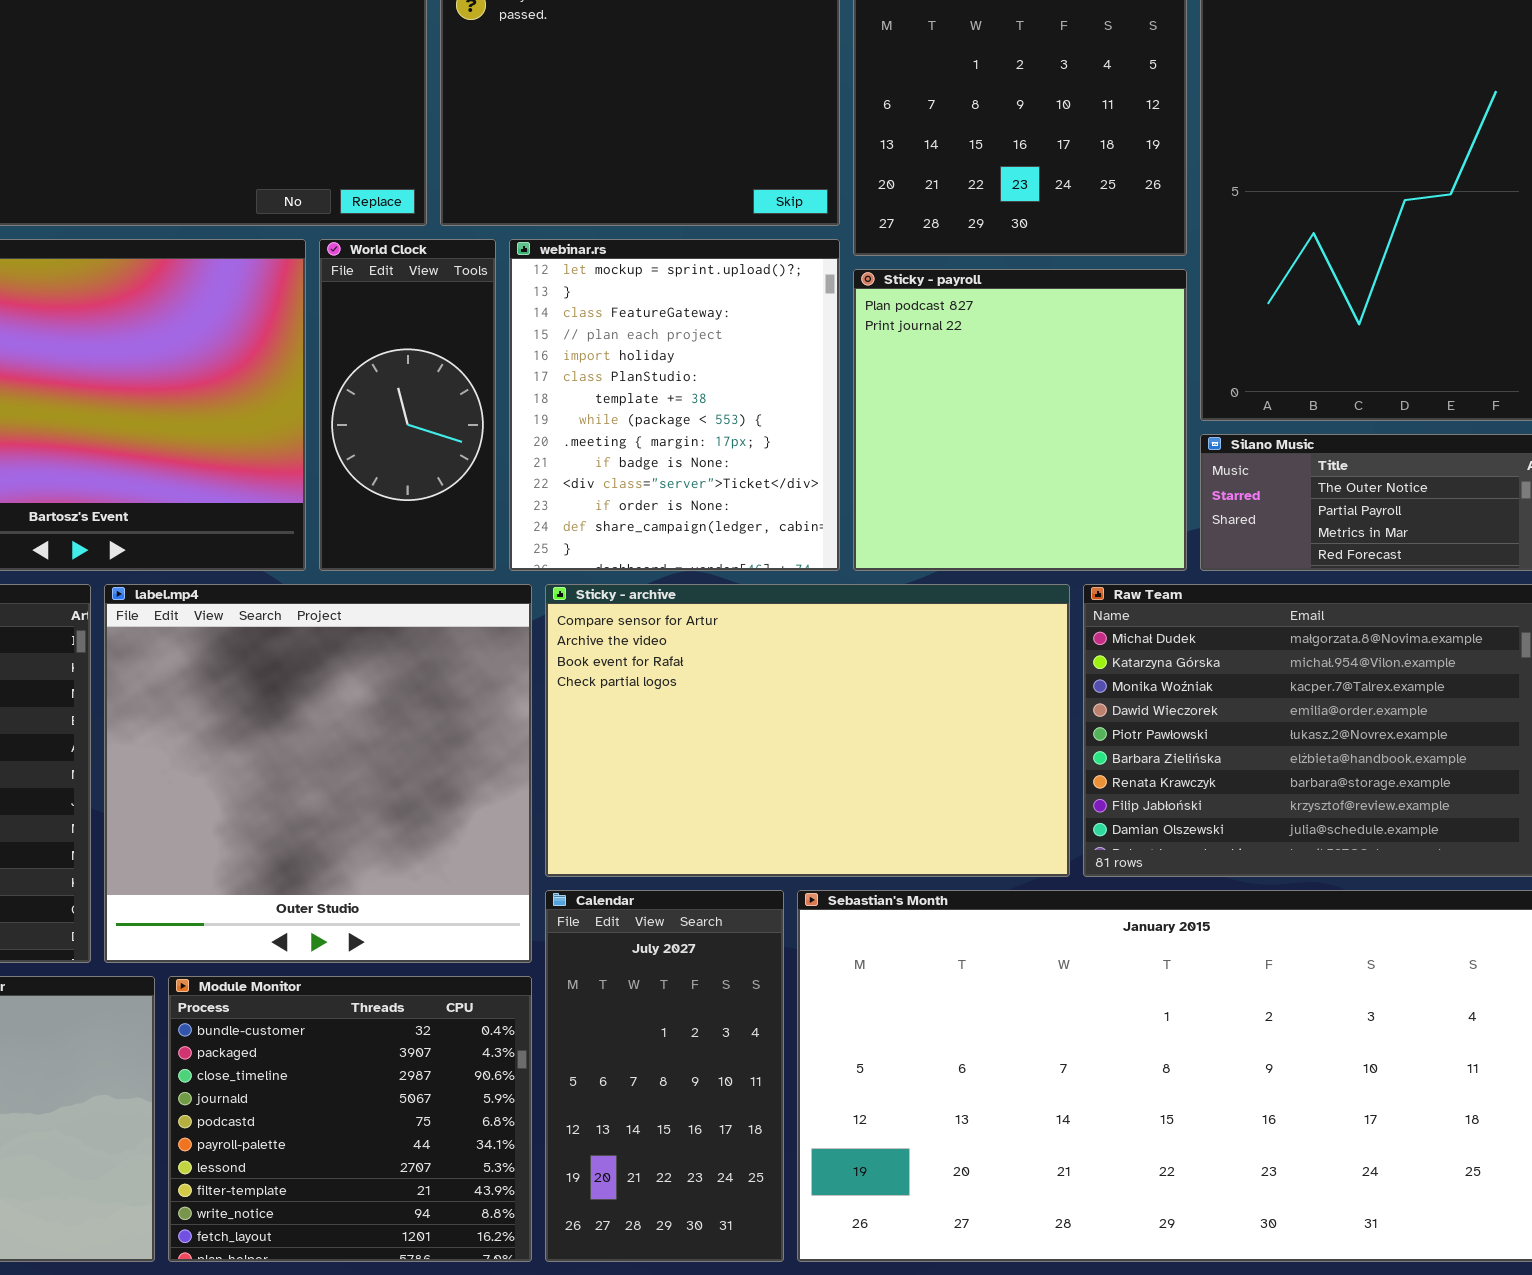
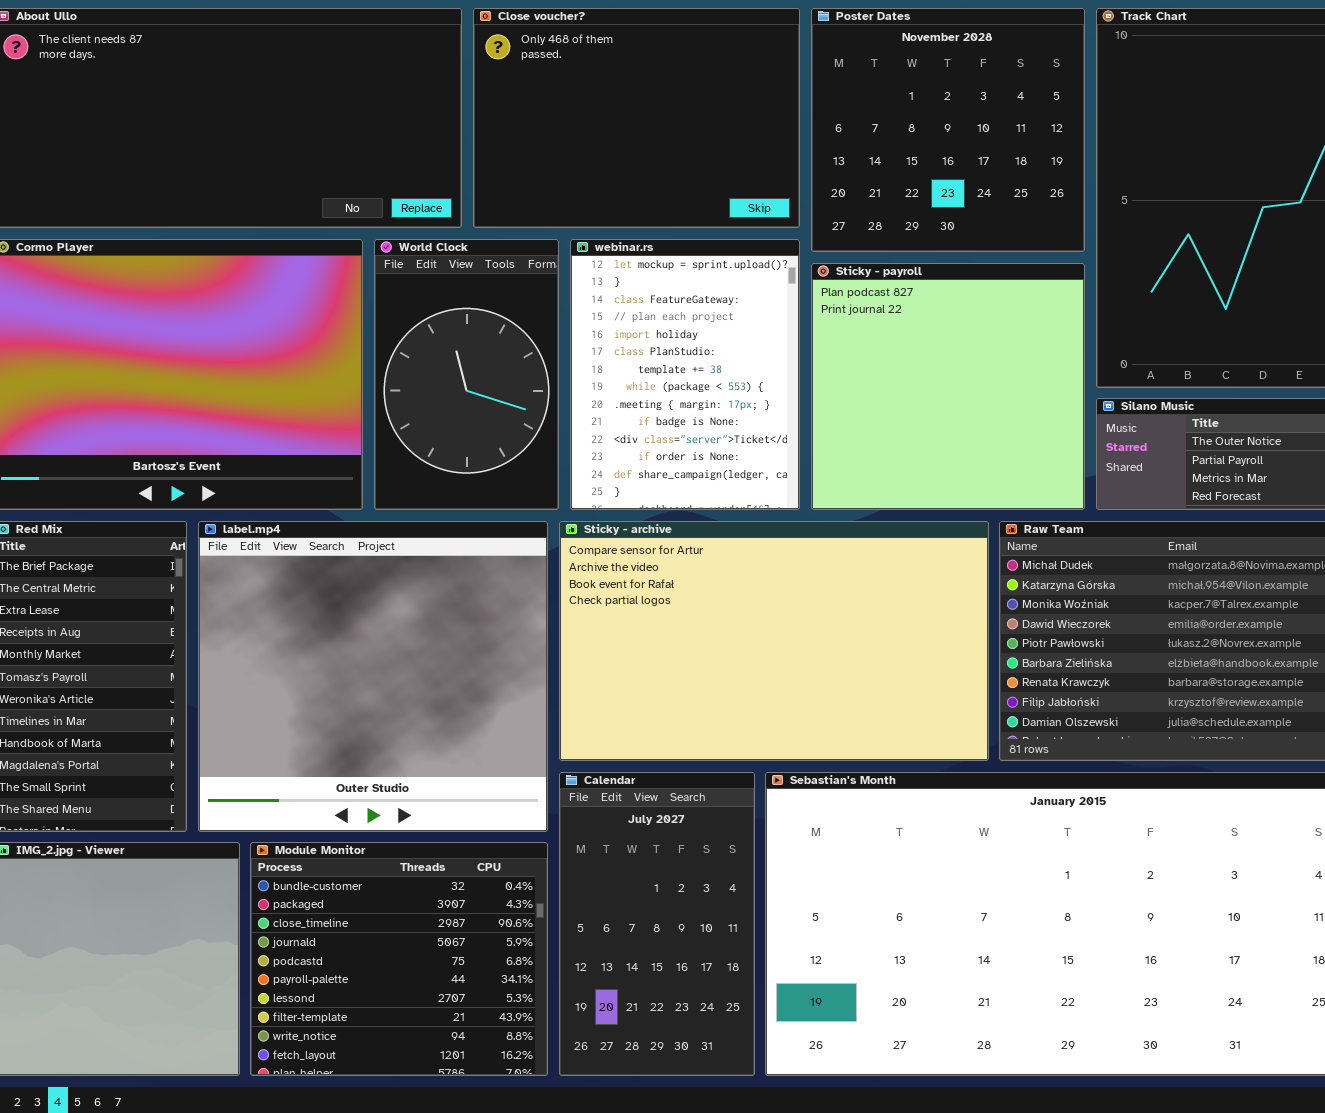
World Clock: [319,239,496,571] -> [374,239,559,510], resized
webinar.rs: [509,239,840,571] -> [570,239,800,510], resized

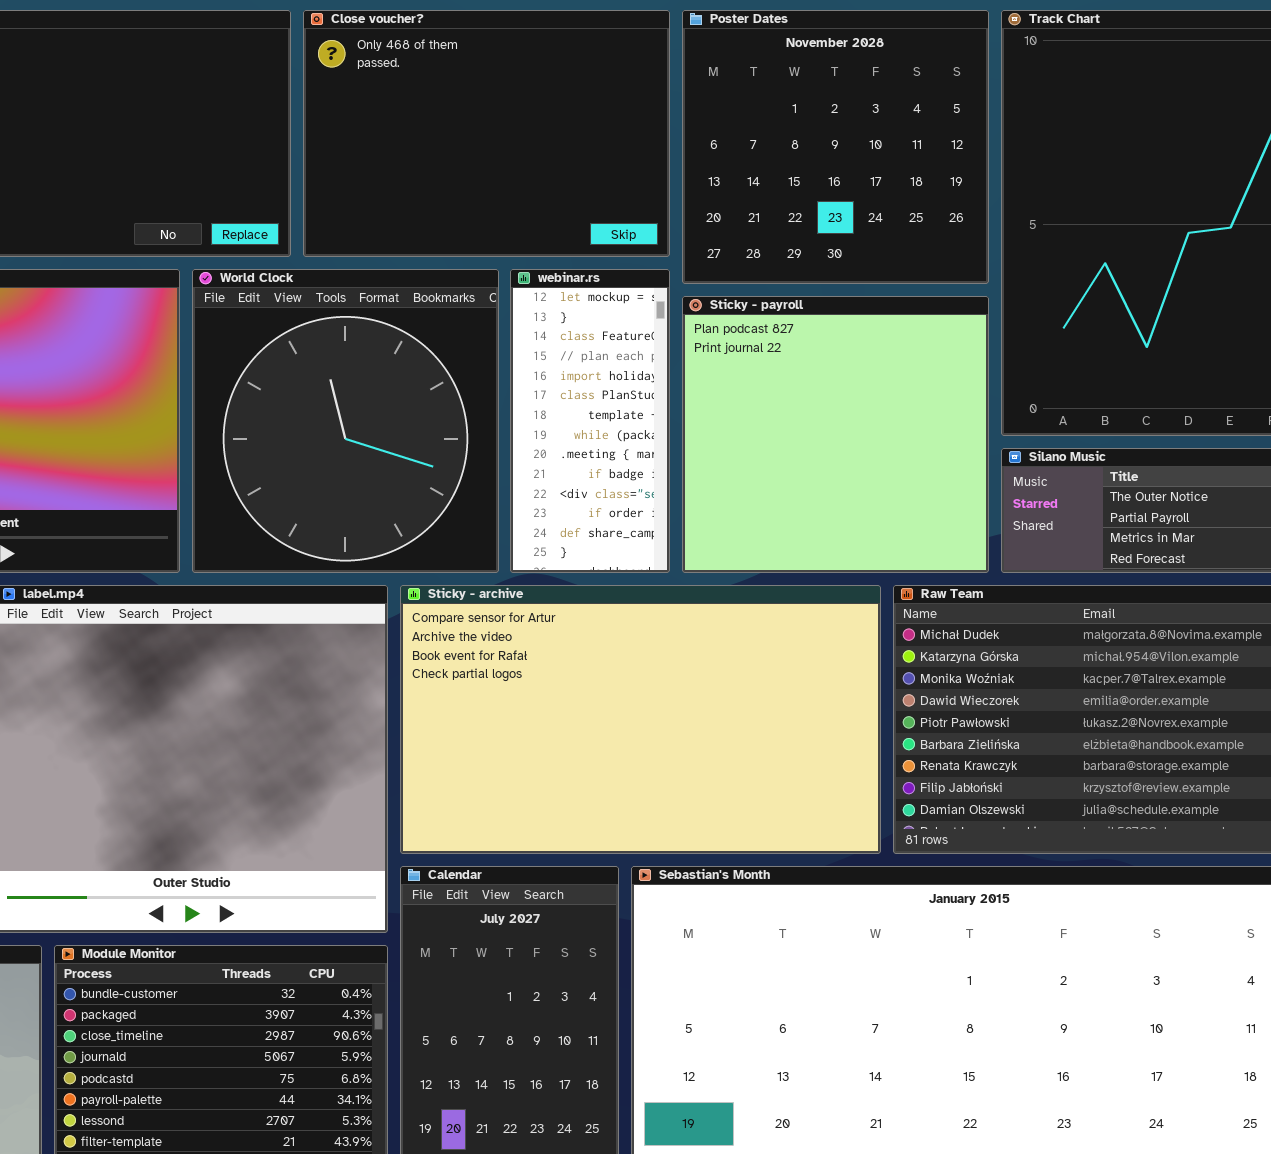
World Clock: [374,239,559,510] -> [192,269,499,573], resized
webinar.rs: [570,239,800,510] -> [510,269,670,573], resized

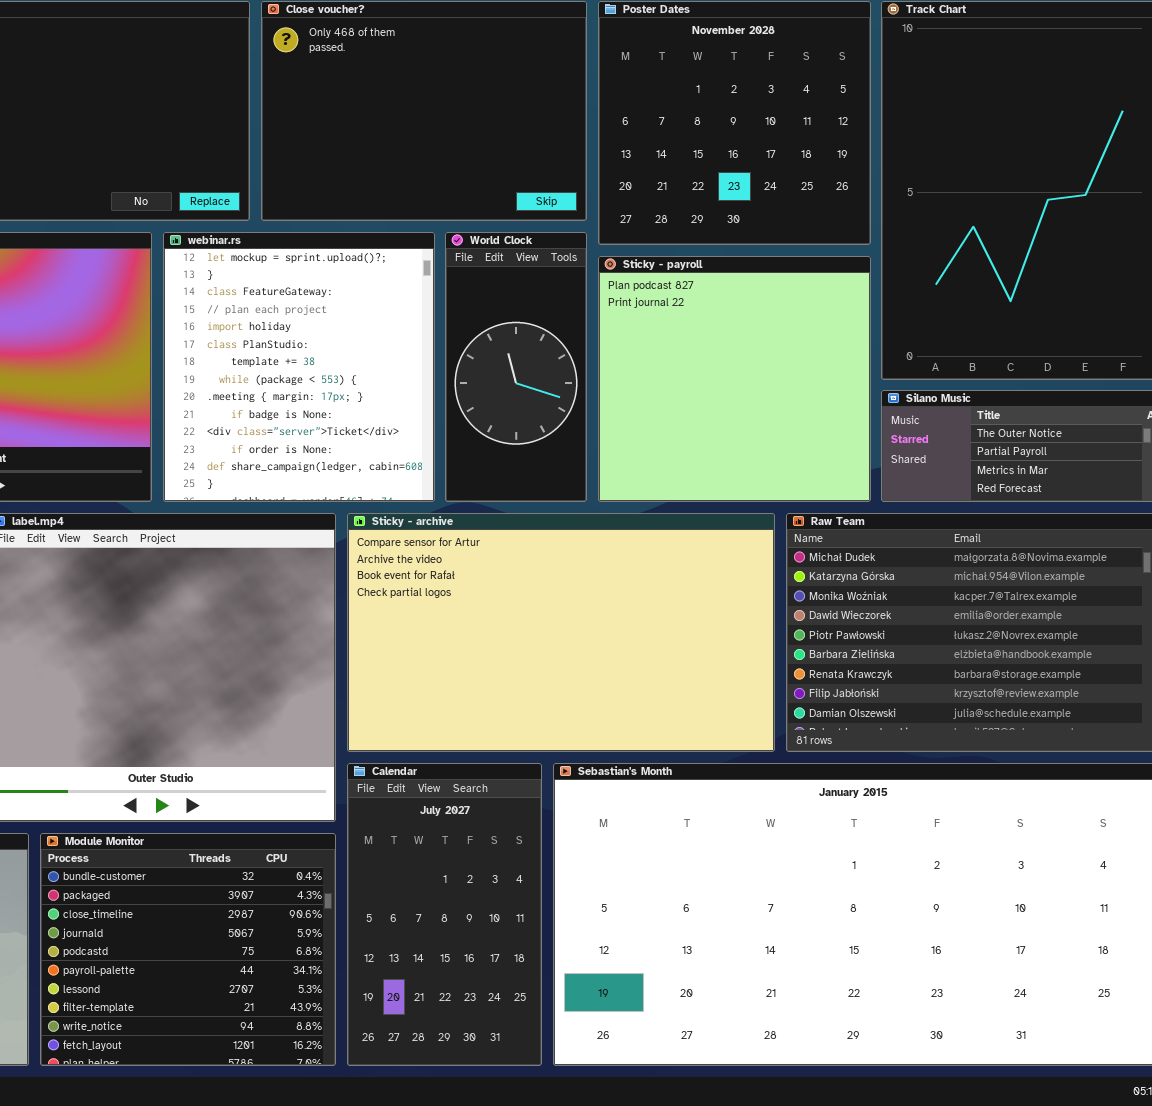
World Clock: [192,269,499,573] -> [445,232,587,502], moved, resized
webinar.rs: [510,269,670,573] -> [163,232,435,502], moved, resized

